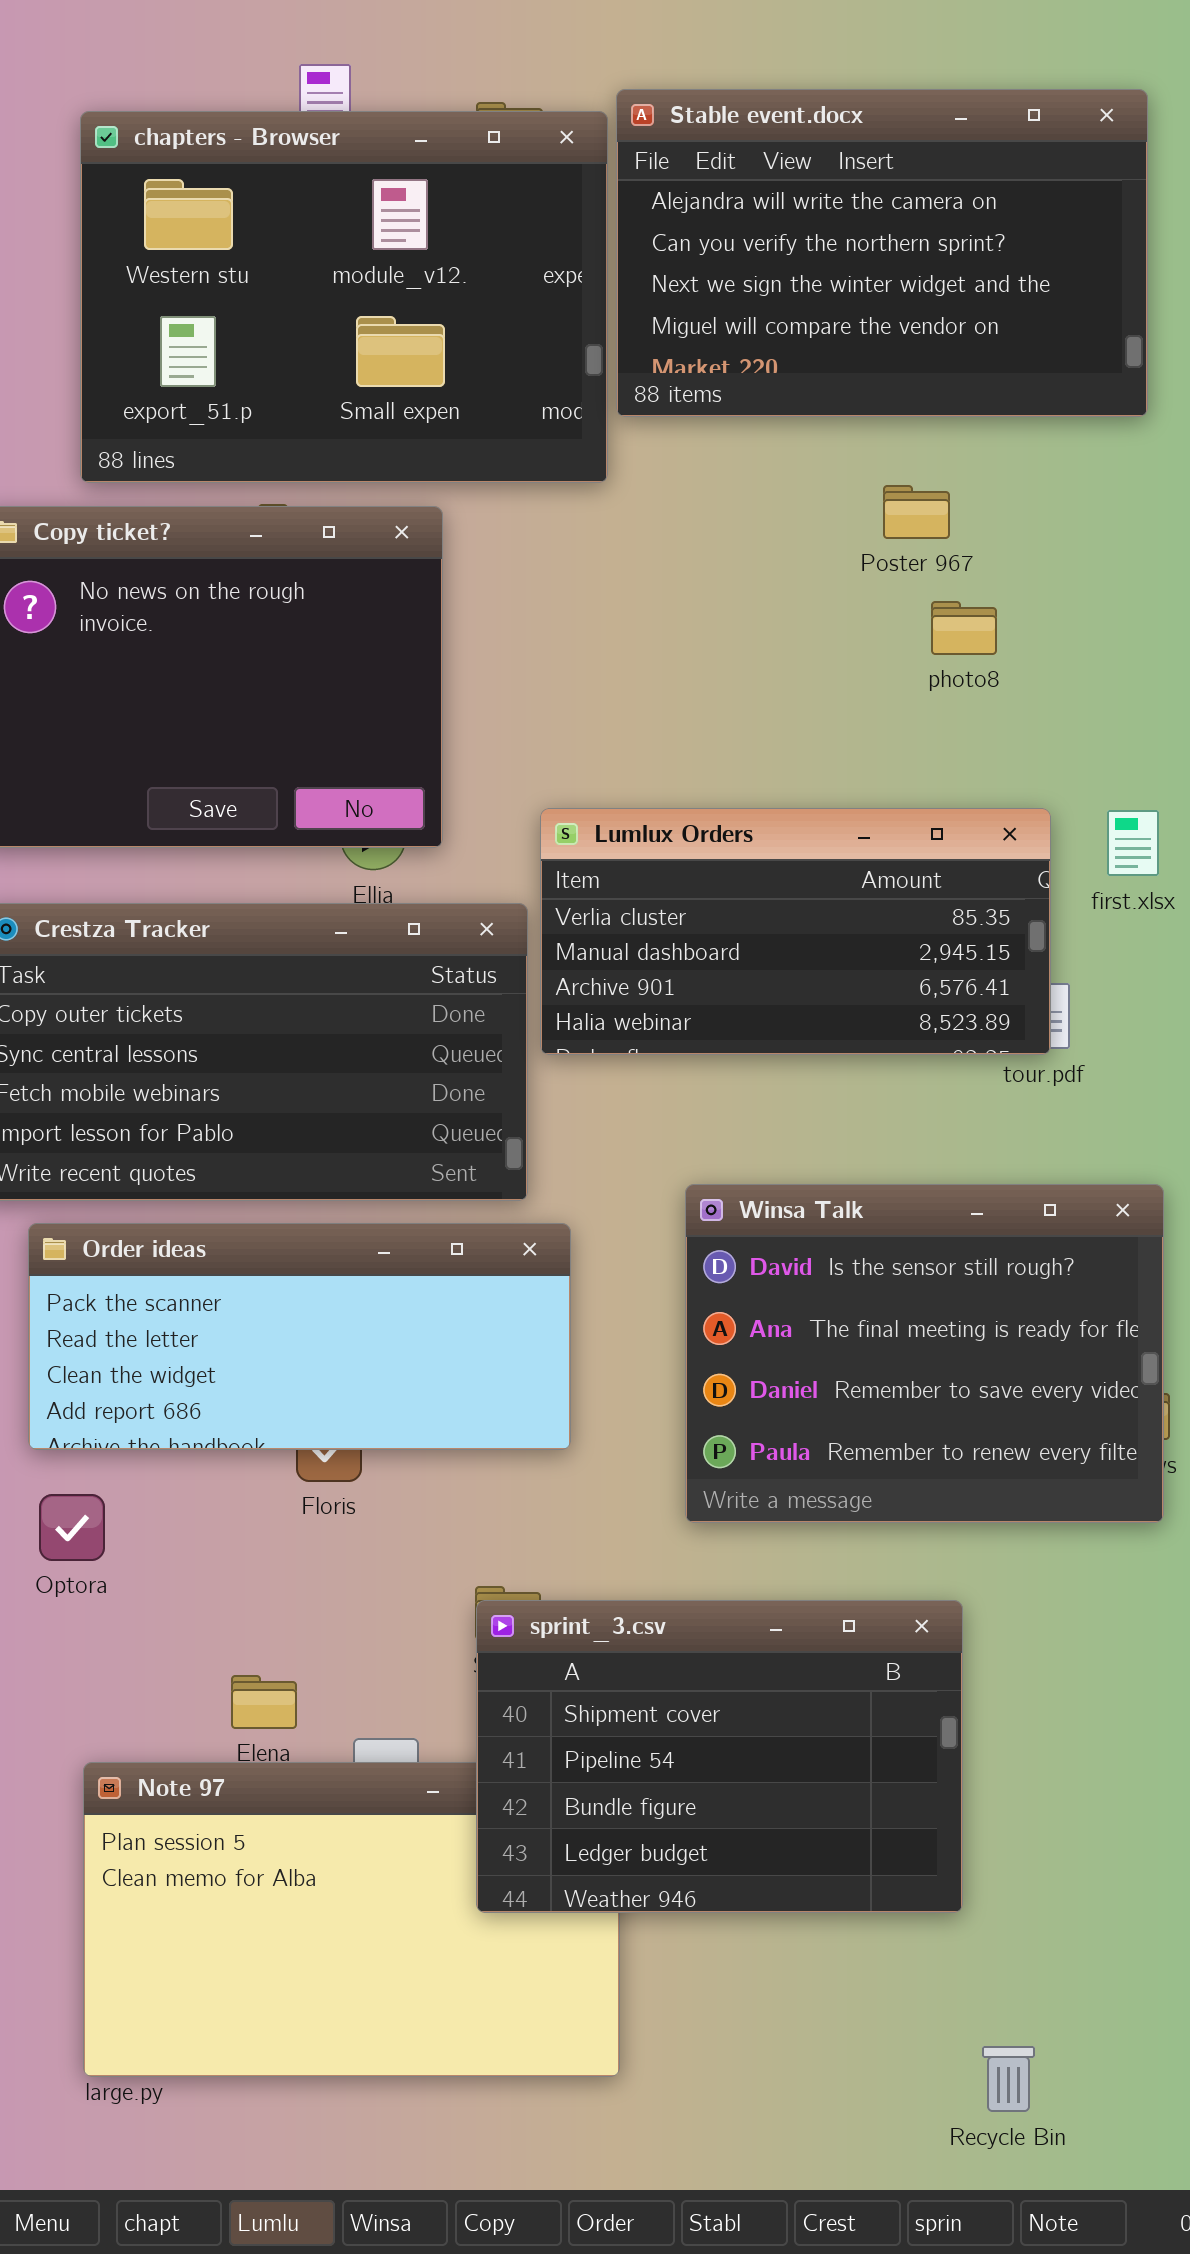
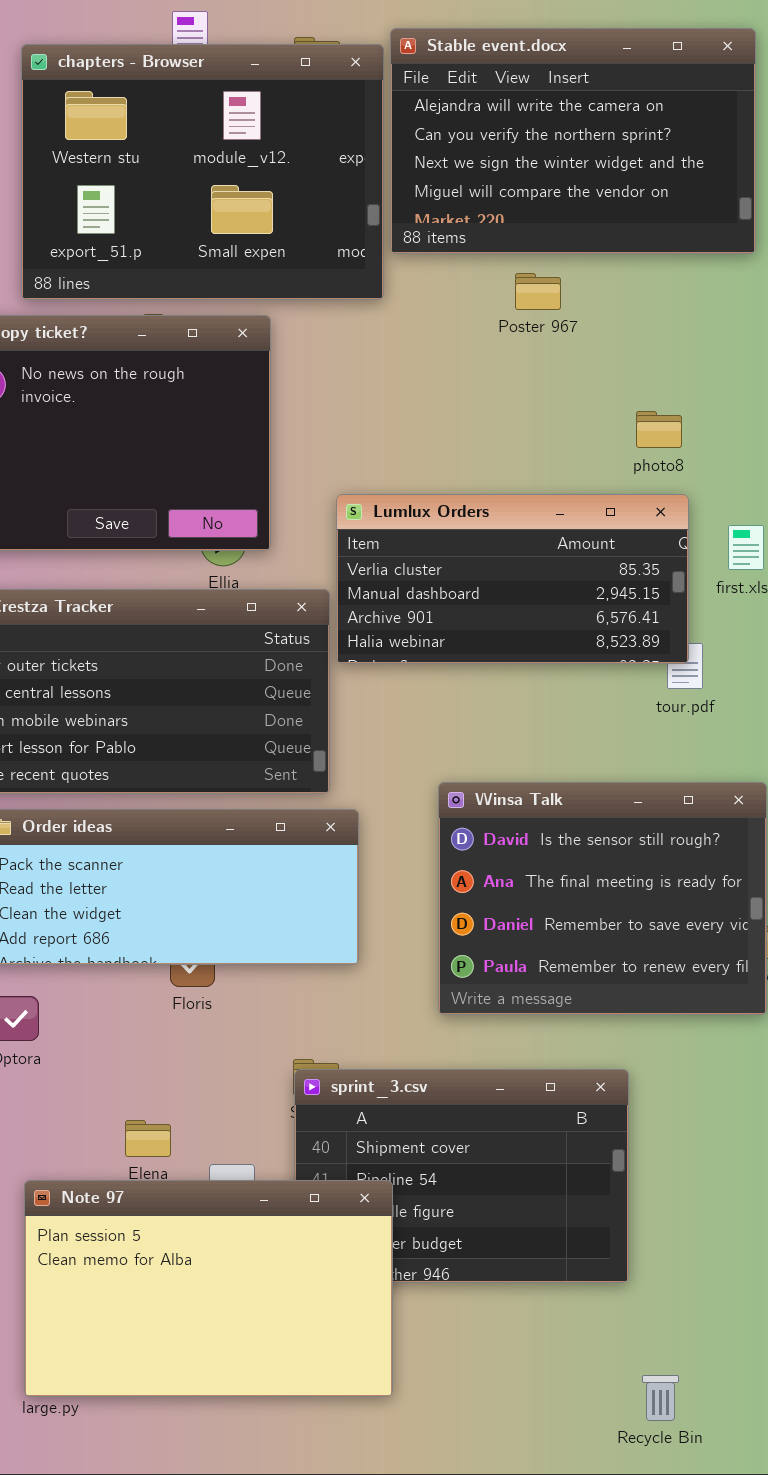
Poster 967: [883,485,950,539] -> [515,273,561,310], moved
photo8: [931,601,997,655] -> [636,411,682,448], moved
Lumlux Orders: [540,808,1051,1055] -> [336,494,689,664], moved
Note 97: [83,1762,620,2077] -> [24,1180,393,1397], raised

